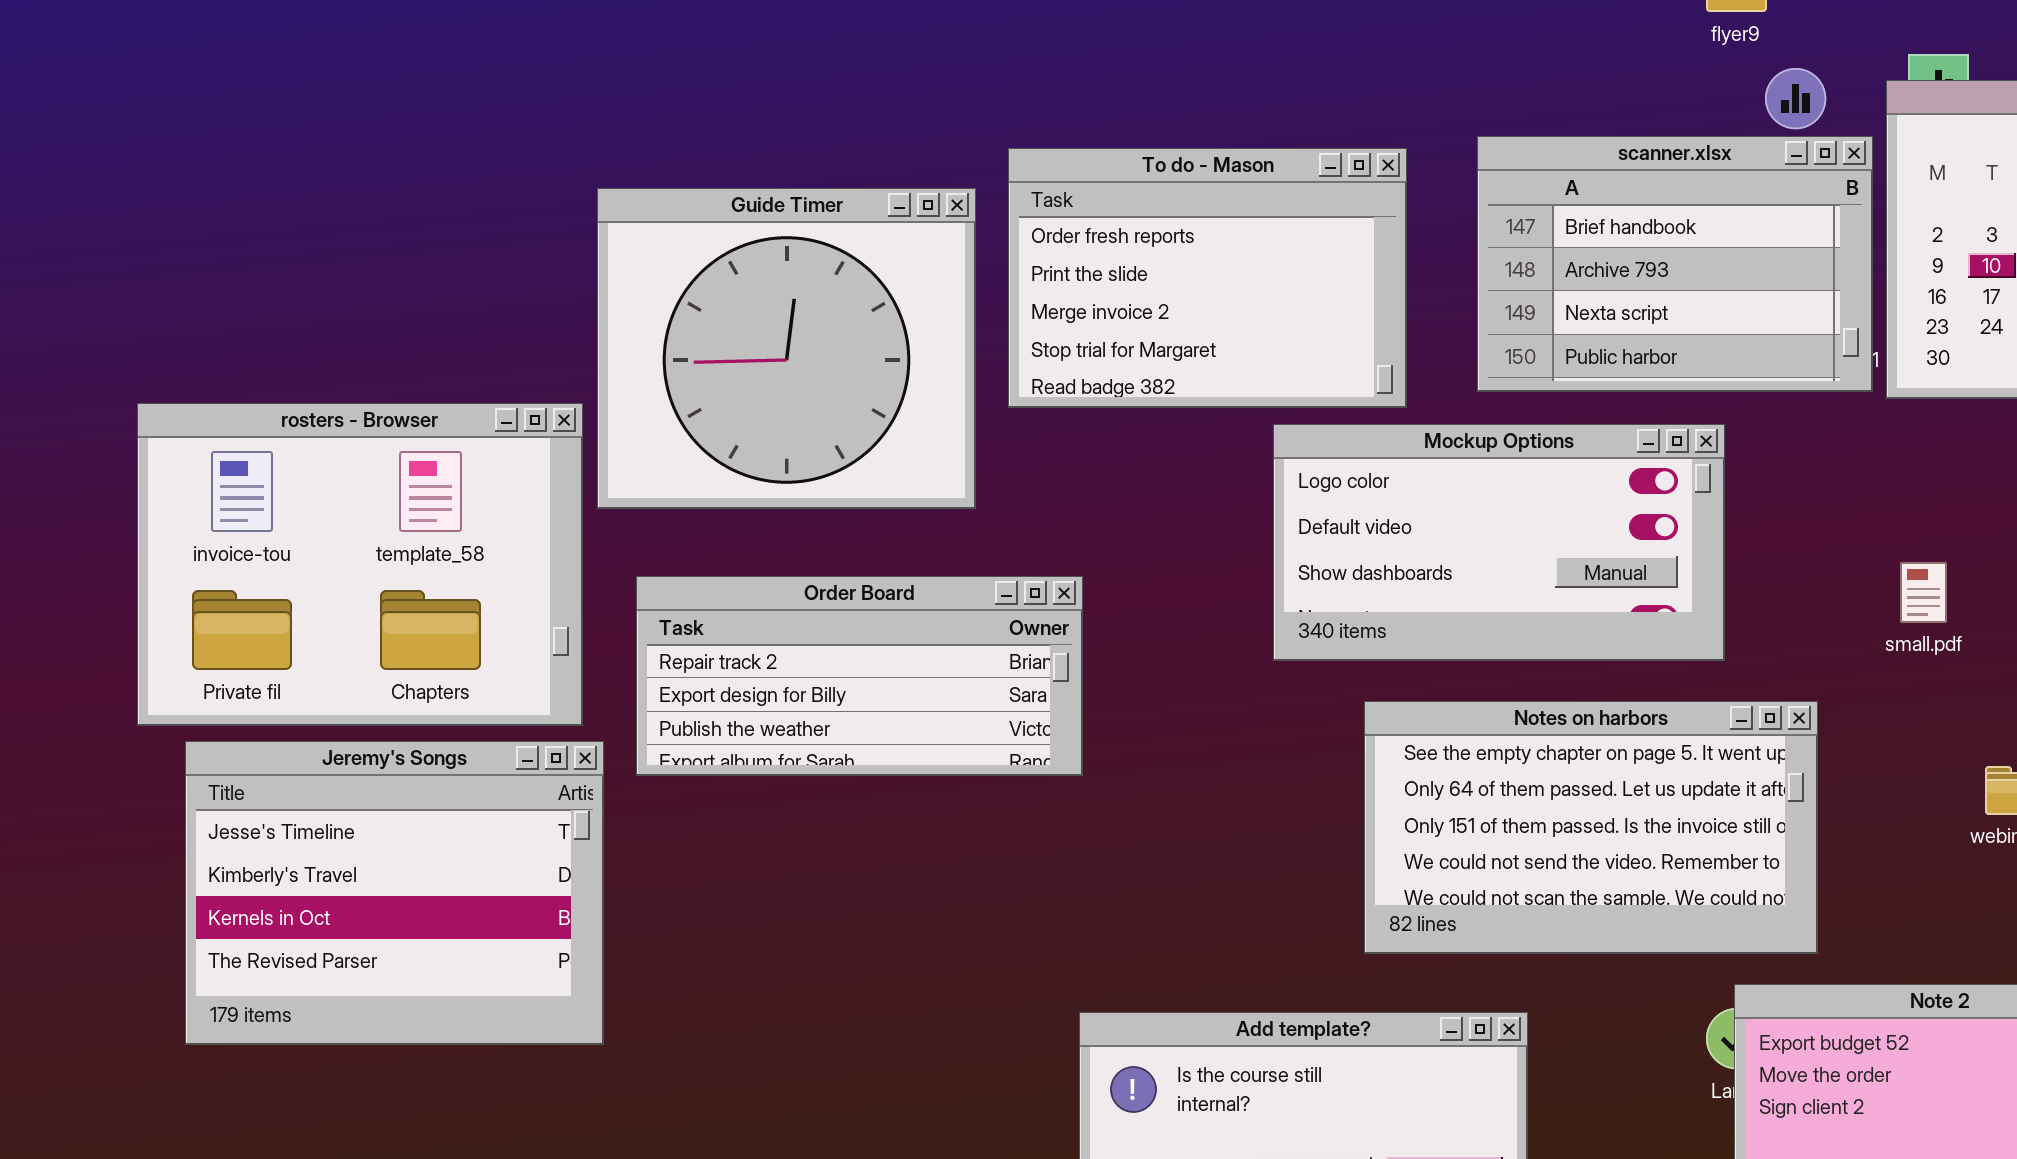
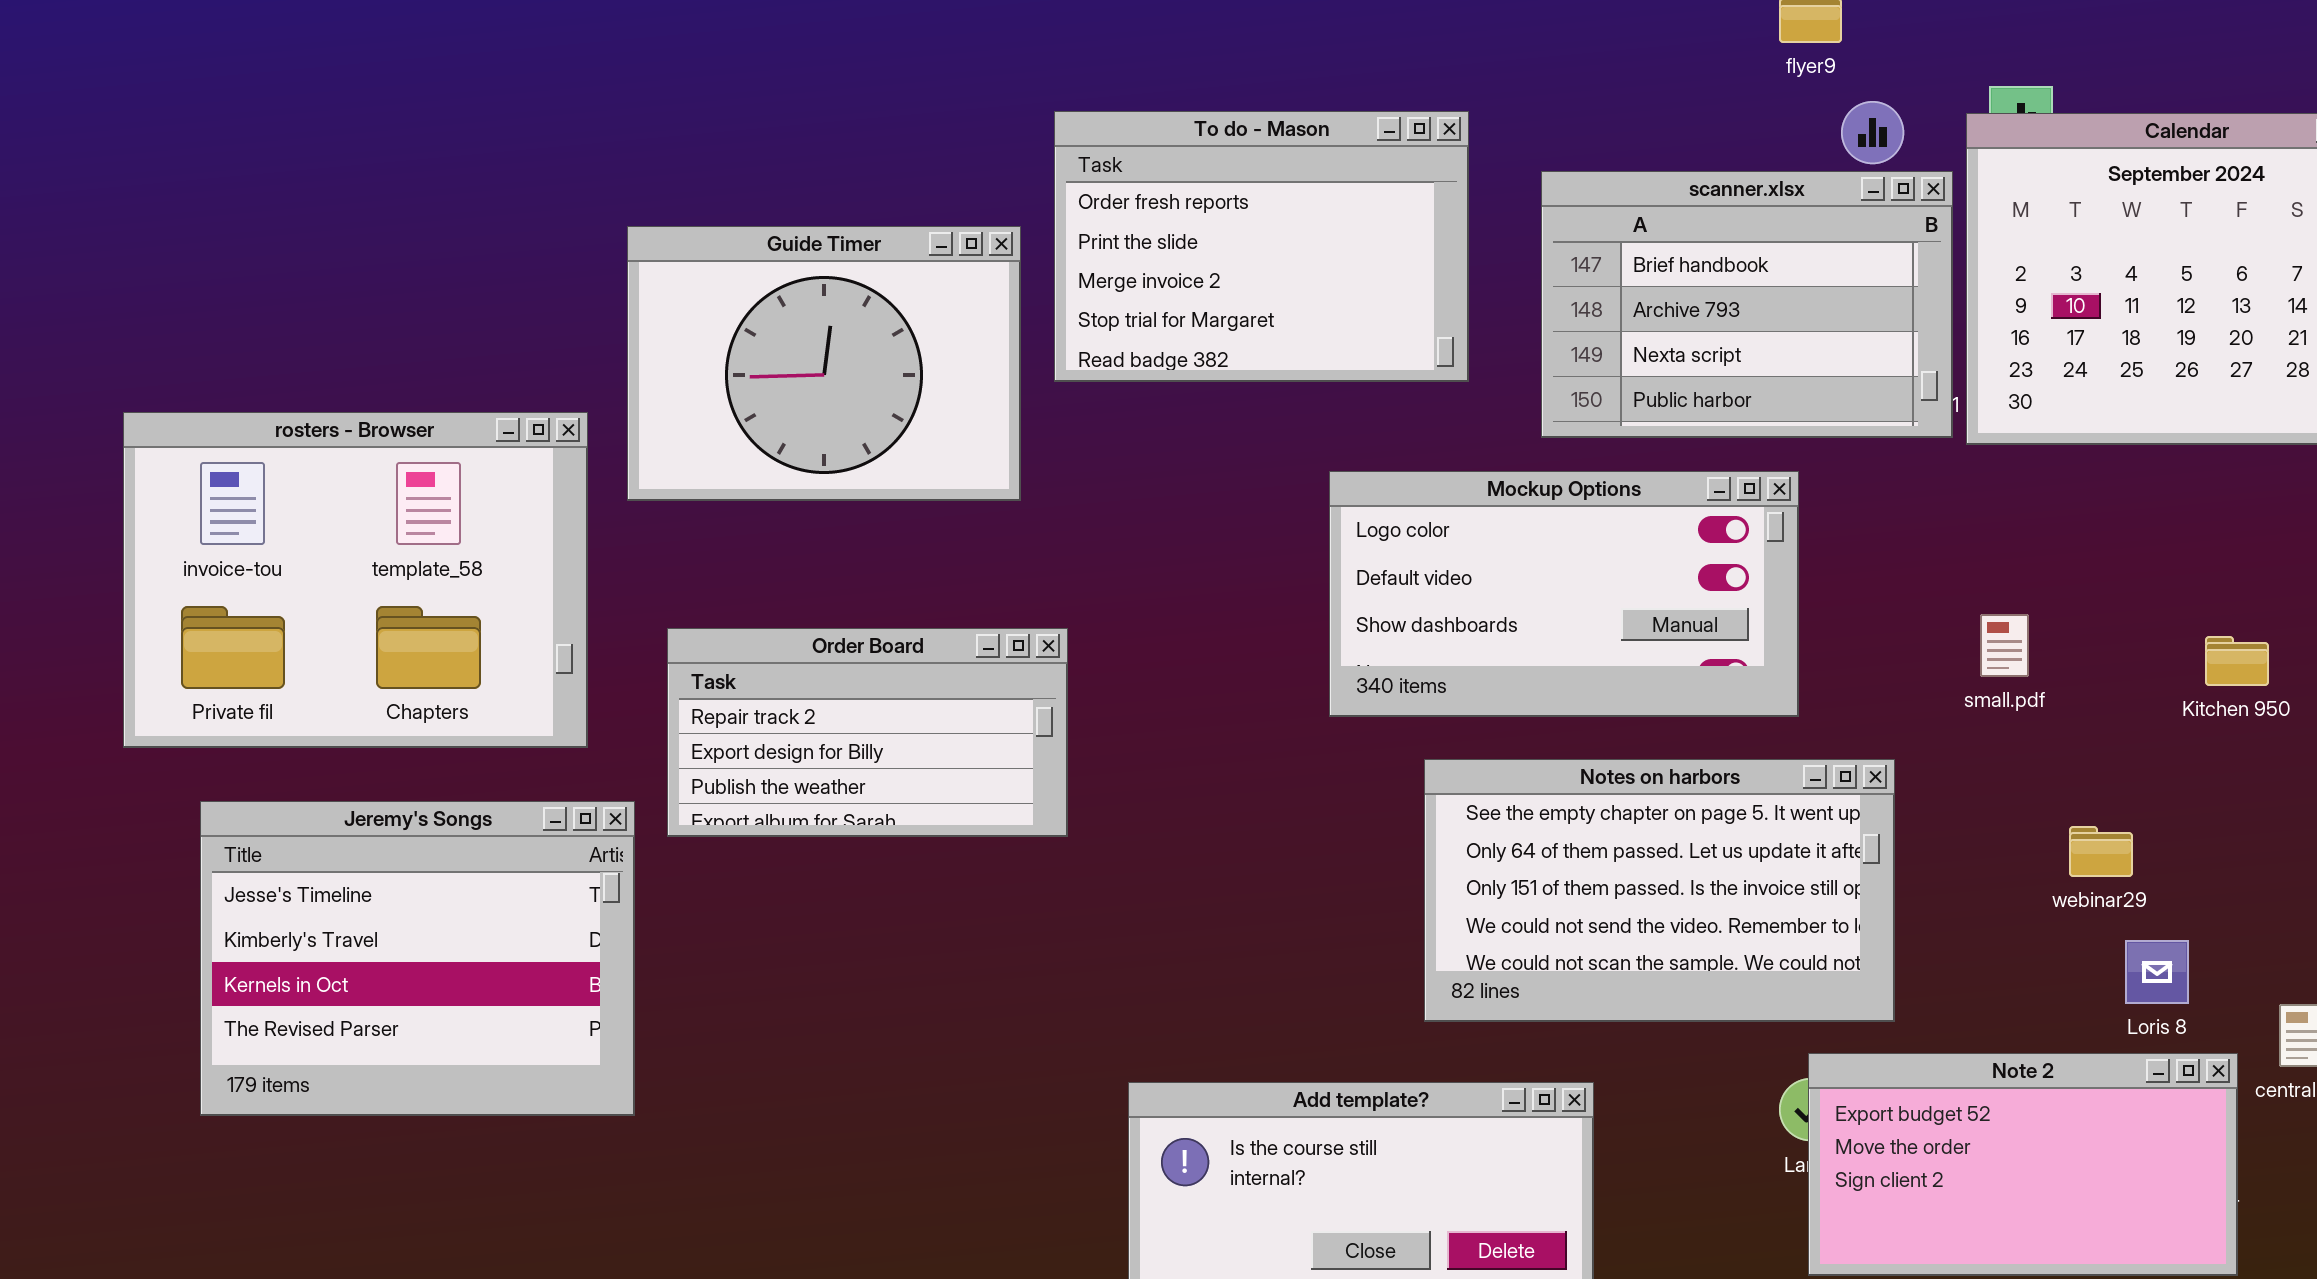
To do - Mason: [1008,148,1407,408] -> [1054,111,1469,382], moved
Guide Timer: [597,188,976,509] -> [627,226,1021,501], resized
rosters - Browser: [137,403,583,726] -> [123,412,588,748], moved
Order Board: [636,576,1083,776] -> [667,628,1068,837], resized

